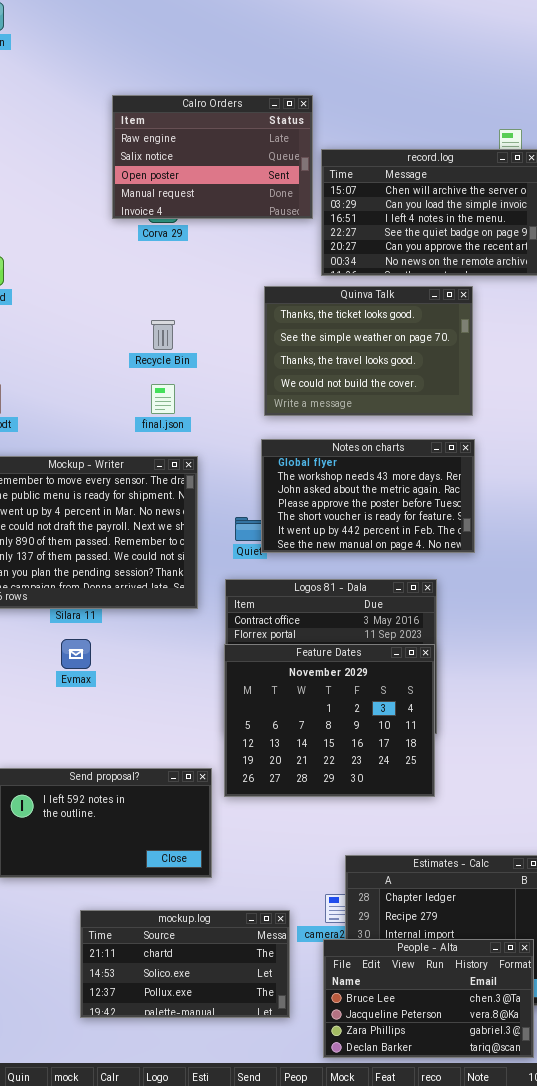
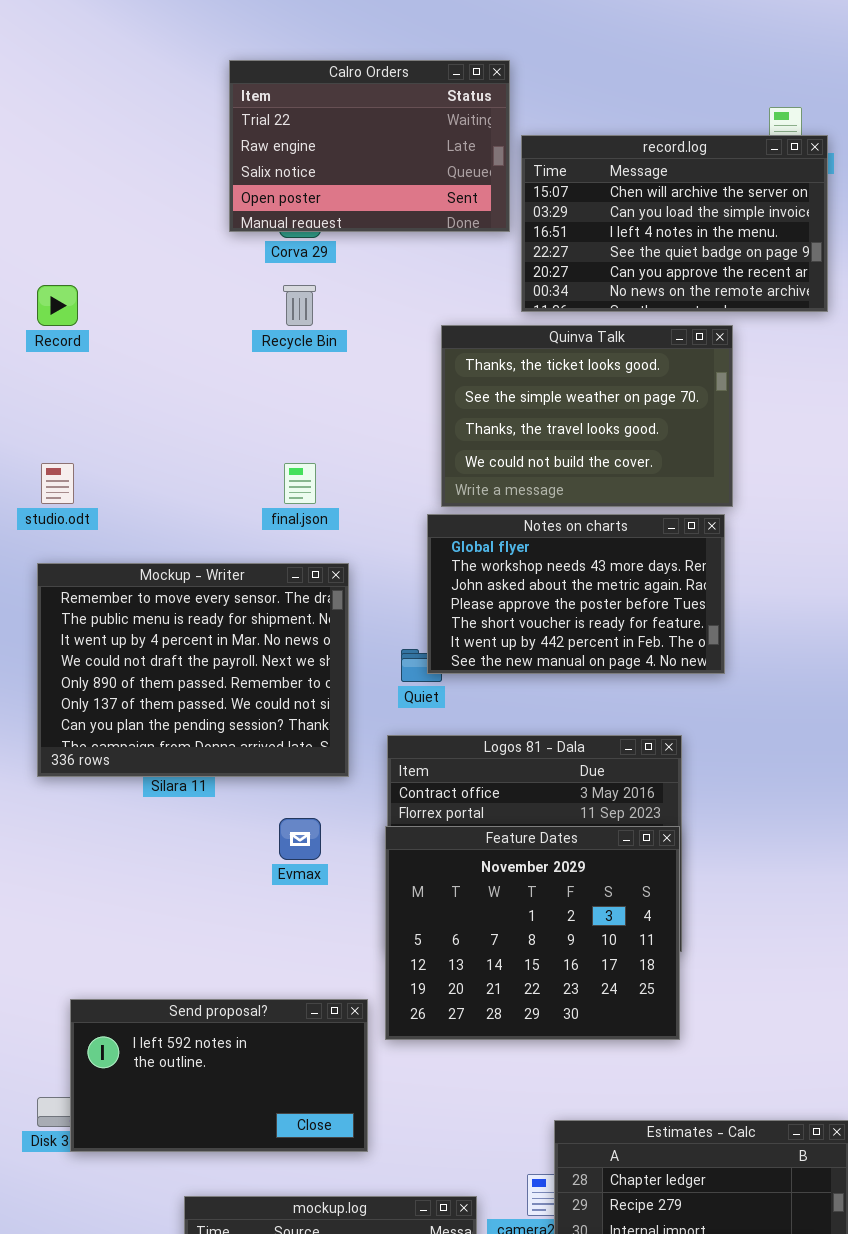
Calro Orders: [112,95,313,219] -> [229,60,510,232], scrolled up 1 row
Recycle Bin: [151,320,175,350] -> [283,285,316,326], moved
Notes on charts: [261,439,475,553] -> [427,514,725,674], moved
Evmax: [61,639,91,669] -> [279,818,321,860], moved

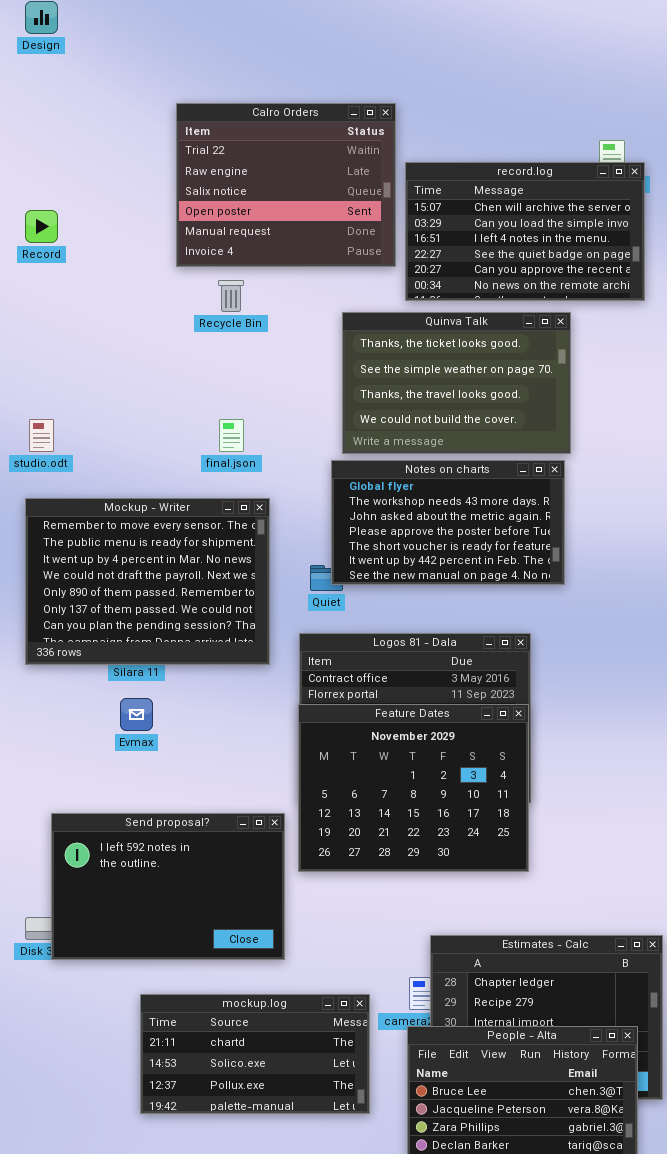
Calro Orders: [229,60,510,232] -> [176,103,396,267], resized
Record: [37,285,78,326] -> [25,210,58,243], moved
Evmax: [279,818,321,860] -> [120,698,153,731], moved
Send proposal?: [70,999,368,1152] -> [51,813,285,960], resized

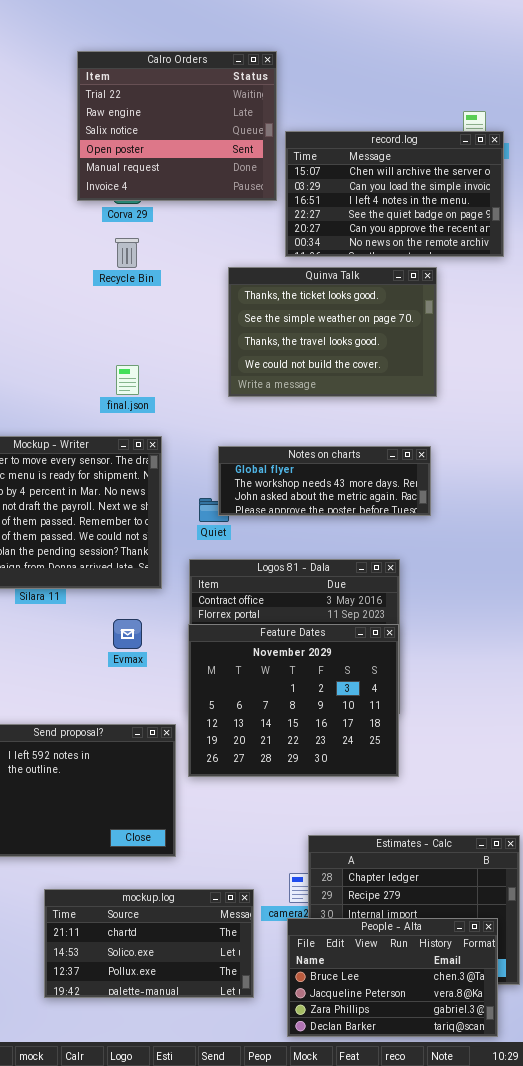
Calro Orders: [176,103,396,267] -> [77,51,277,201], moved
Notes on charts: [331,460,565,585] -> [218,446,431,516], resized
Evmax: [120,698,153,731] -> [113,619,142,649], moved

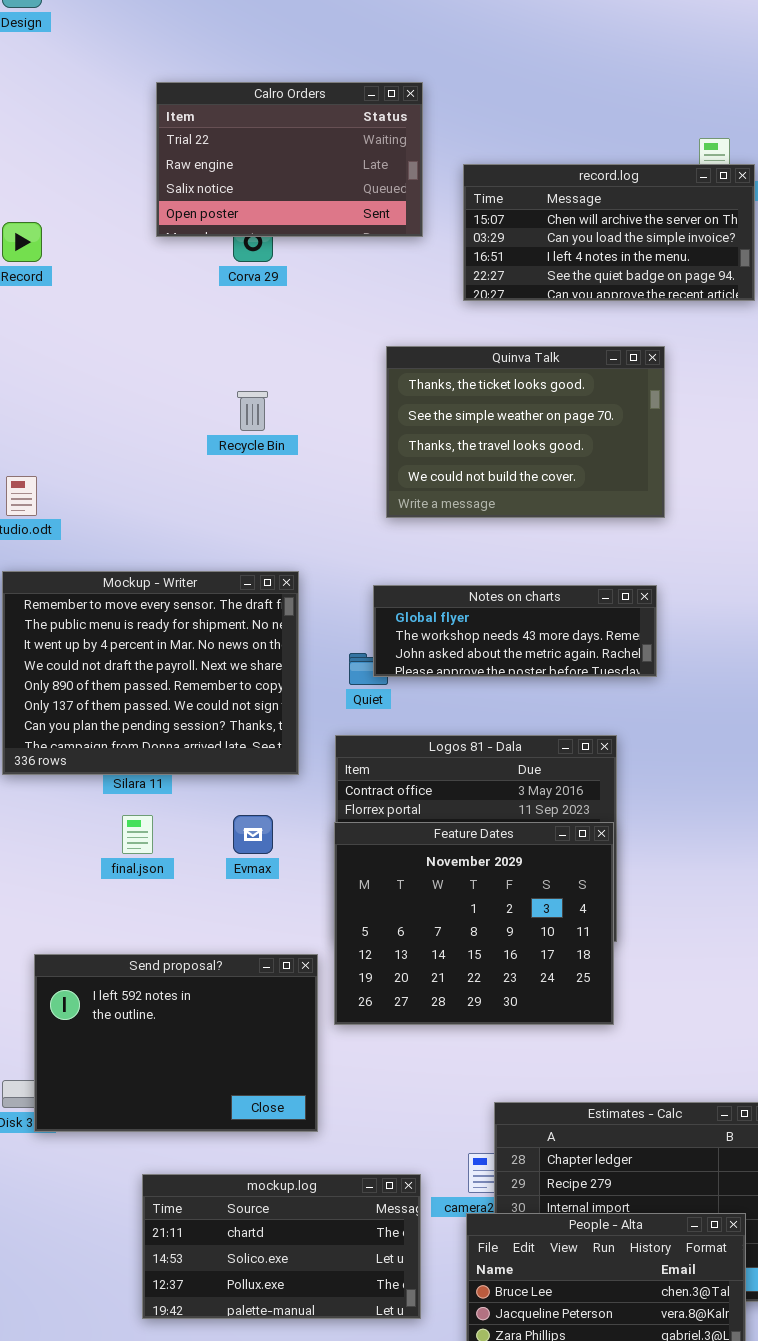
Calro Orders: [77,51,277,201] -> [156,82,423,237], moved, resized
record.log: [285,131,504,257] -> [463,164,755,301], resized
Recycle Bin: [115,238,139,268] -> [237,391,268,431], moved
final.json: [116,365,139,395] -> [122,815,153,854], moved

